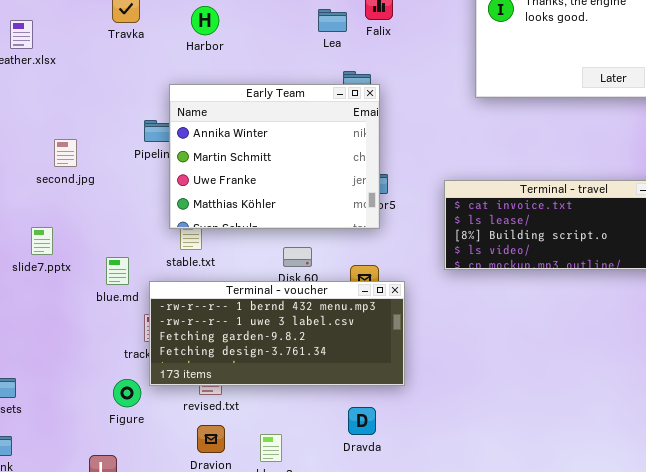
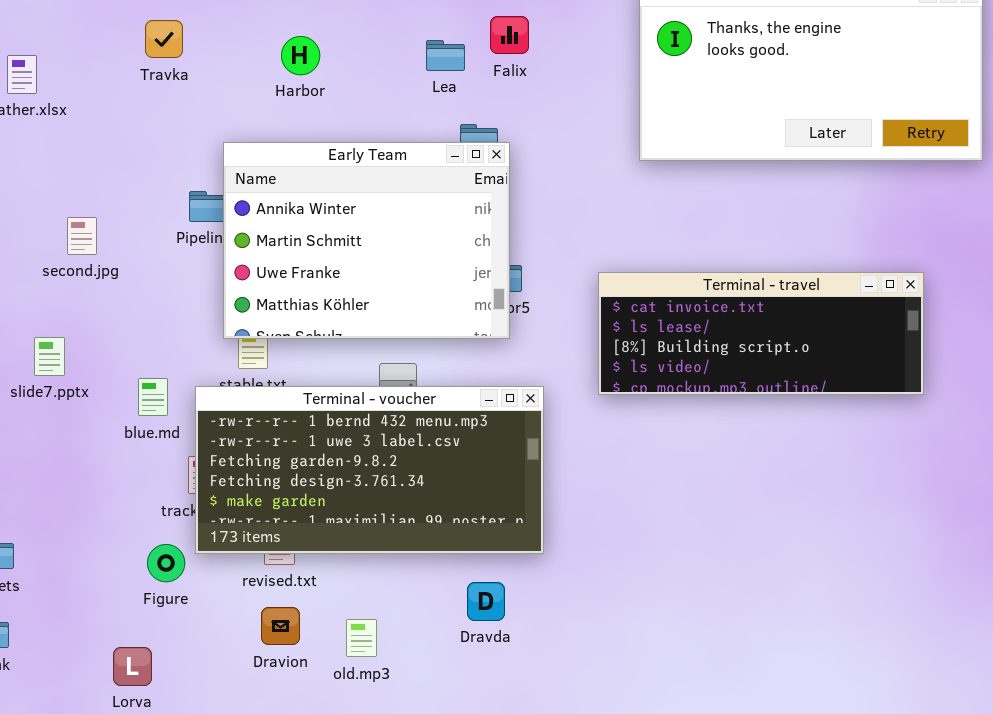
Harbor: [191,6,219,35] -> [281,36,320,75], moved
Terminal - voucher: [149,281,405,386] -> [195,386,544,554], resized

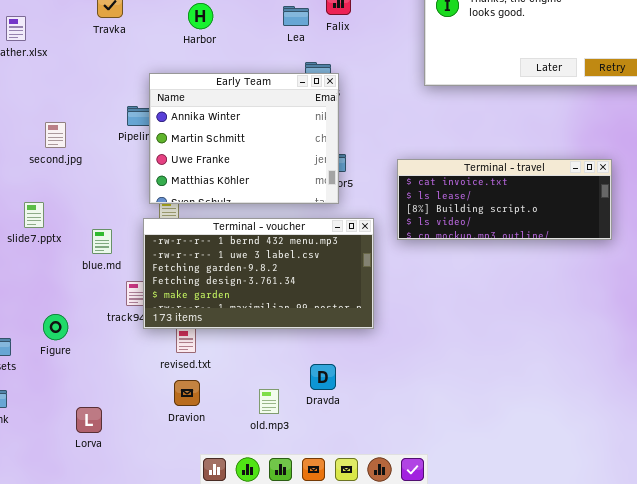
Terminal - voucher: [195,386,544,554] -> [143,218,374,329], moved
Figure: [147,544,185,582] -> [43,314,68,340], moved
old.mp3: [346,619,377,657] -> [259,389,279,414], moved

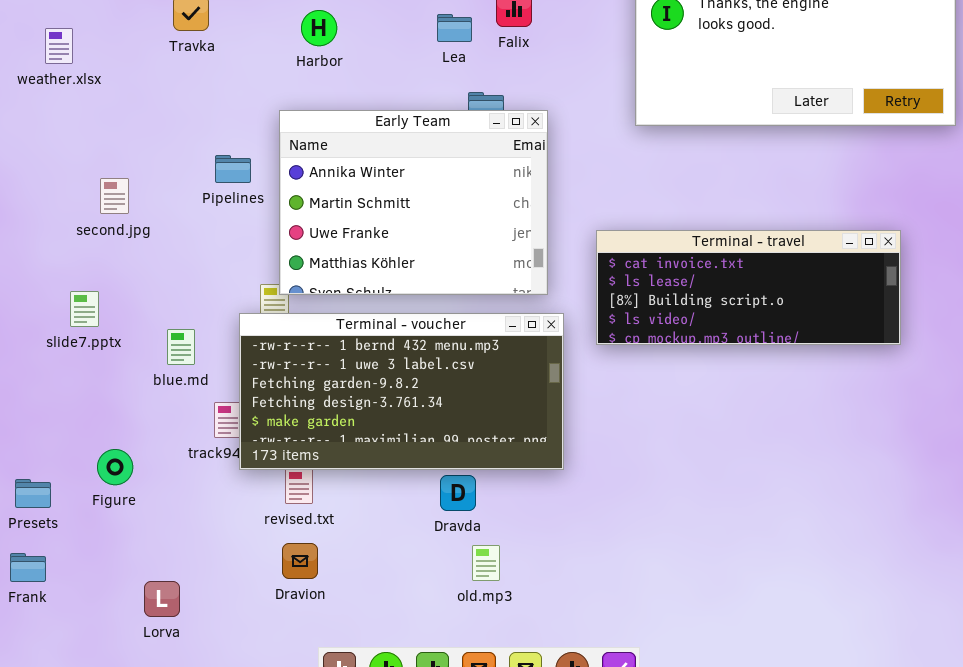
Early Team: [149,73,339,204] -> [279,110,548,295], moved
Dravda: [310,364,336,390] -> [440,475,476,511], moved
old.mp3: [259,389,279,414] -> [472,545,500,581], moved

